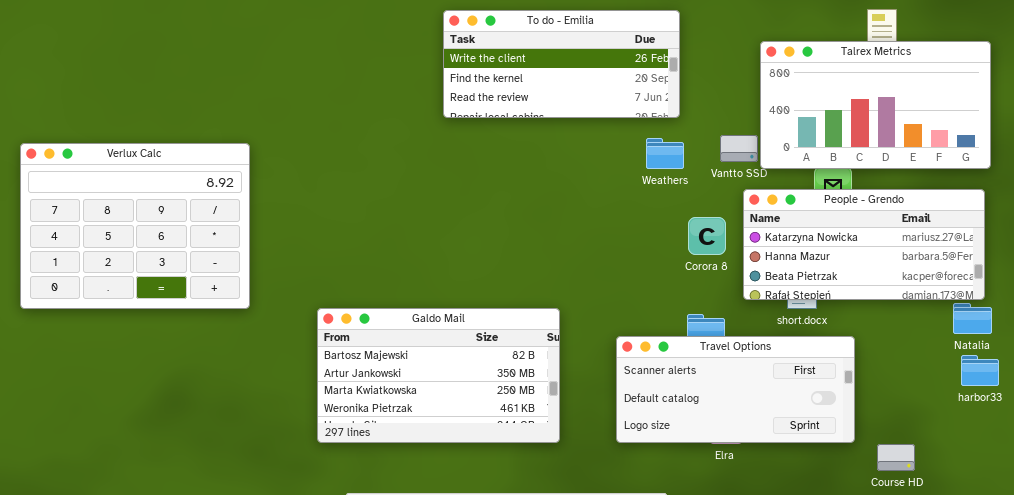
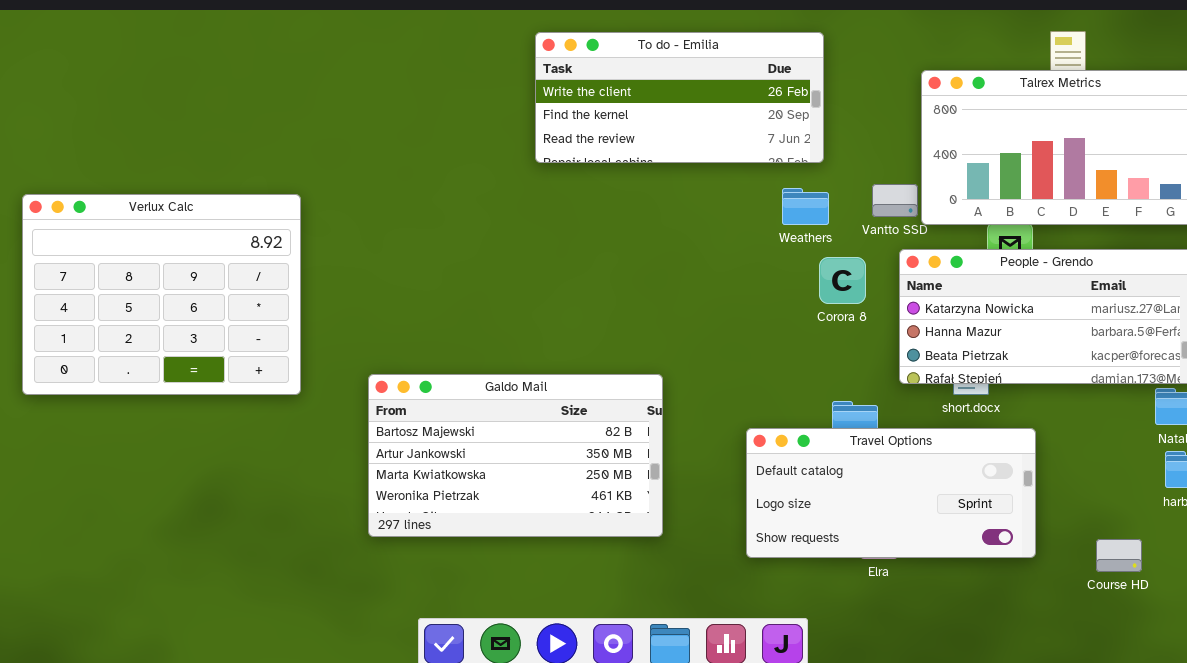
Corora 8: [688,217,726,255] -> [819,257,866,304], moved
Galdo Mail: [317,308,560,443] -> [368,374,663,537], moved
Travel Options: [616,336,855,443] -> [746,428,1036,558], scrolled down 1 row
Course HD: [877,444,915,471] -> [1096,539,1142,572], moved

